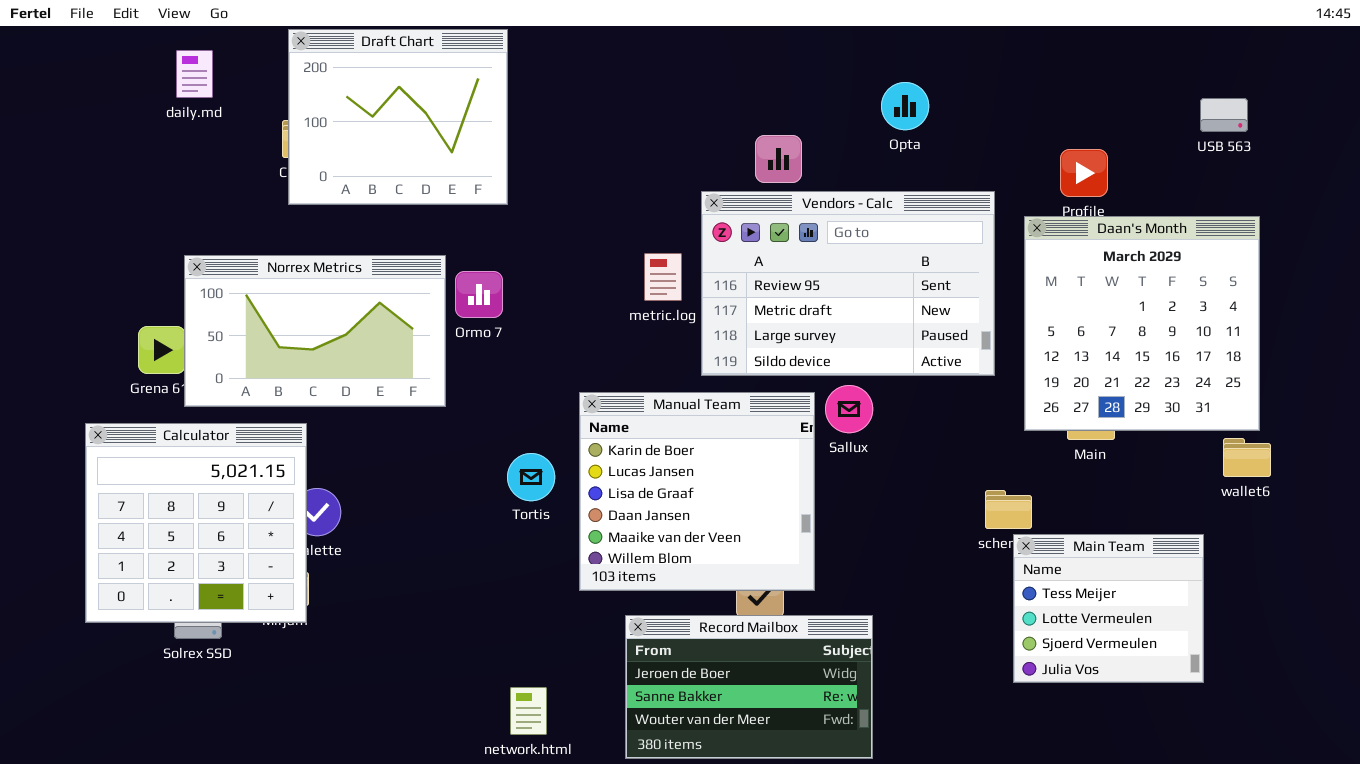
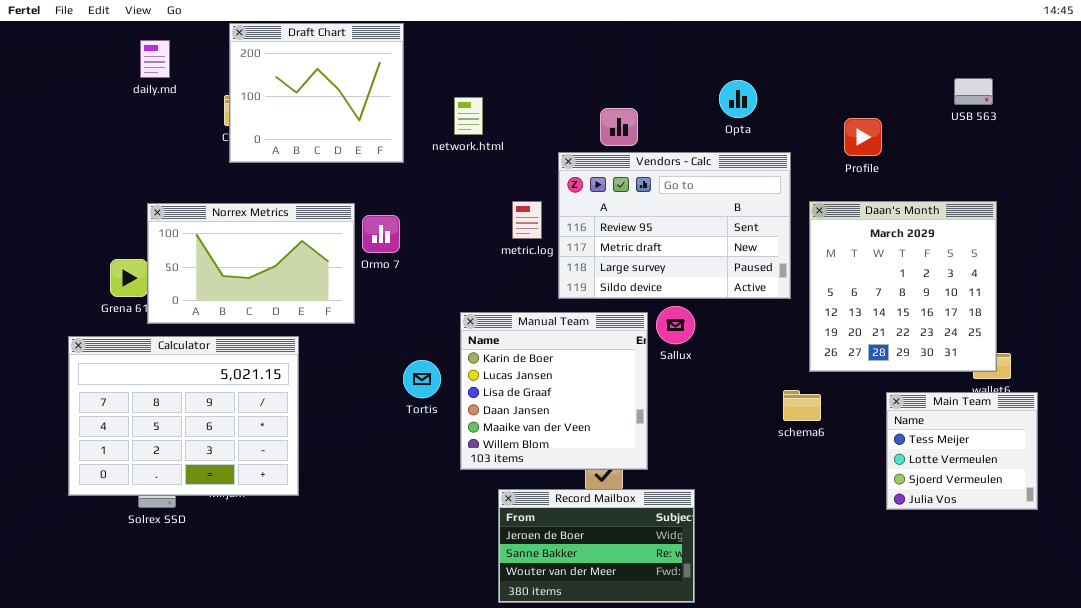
Opta: [881,82,929,130] -> [719,80,757,118], moved
Daan's Month: [1024,216,1260,431] -> [809,201,997,372], moved
Calculator: [85,423,307,623] -> [68,336,299,496], resized
Main Team: [1013,534,1204,683] -> [886,392,1038,510], moved
network.html: [510,687,547,735] -> [454,97,483,135], moved

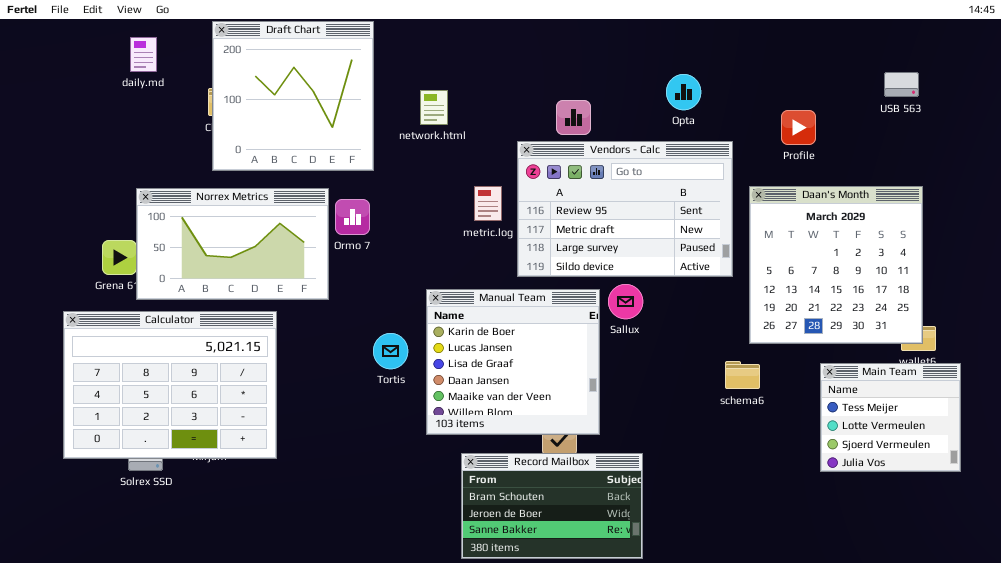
Draft Chart: [229,23,404,163] -> [212,21,374,171], resized
Record Mailbox: [498,489,695,603] -> [461,453,643,559], scrolled up 1 row

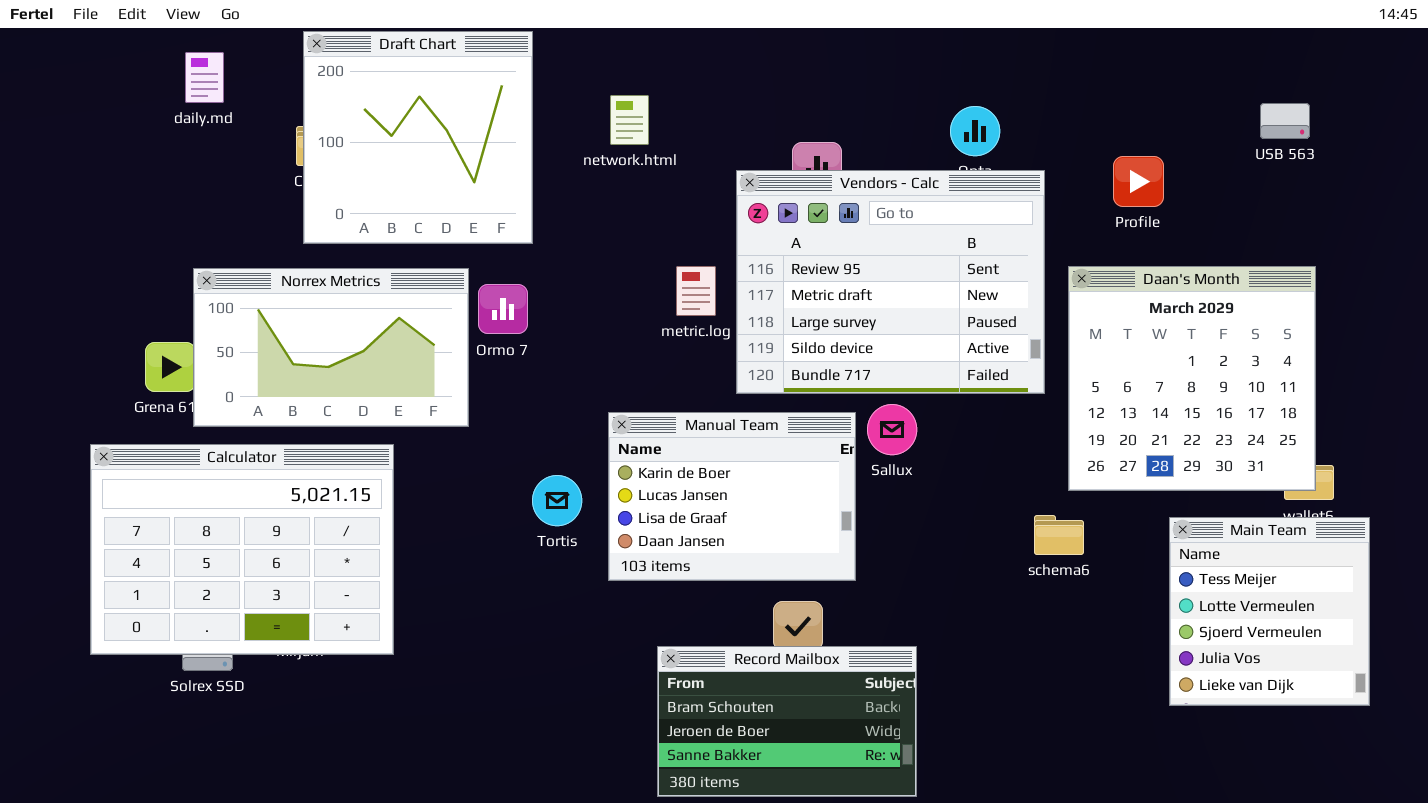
network.html: [420,90,448,125] -> [610,95,649,145], moved
Vendors - Calc: [517,141,733,277] -> [736,170,1045,394], resized
Manual Team: [426,289,600,435] -> [608,412,856,581], resized
Main Team: [820,363,961,472] -> [1169,517,1370,706], resized

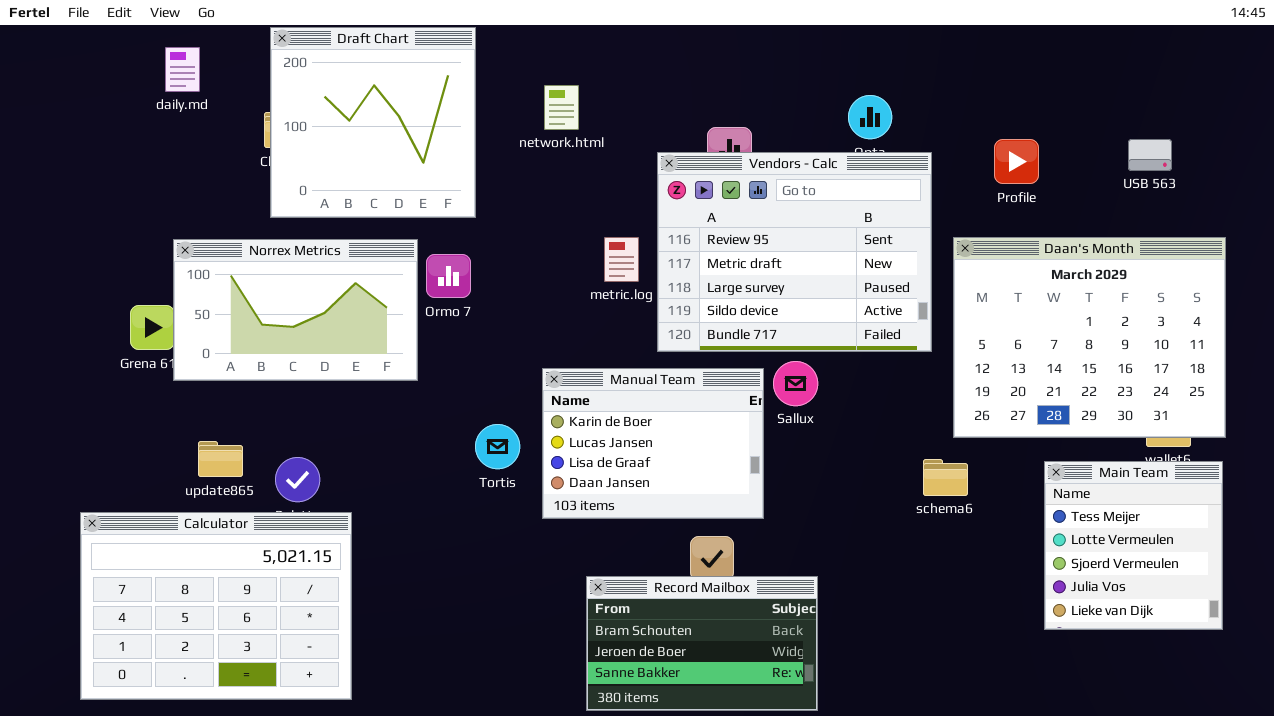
USB 563: [1260,103,1310,139] -> [1128,139,1172,171], moved
Daan's Month: [1068,266,1316,491] -> [953,237,1226,438], resized
Calculator: [90,444,394,655] -> [80,512,352,700], moved

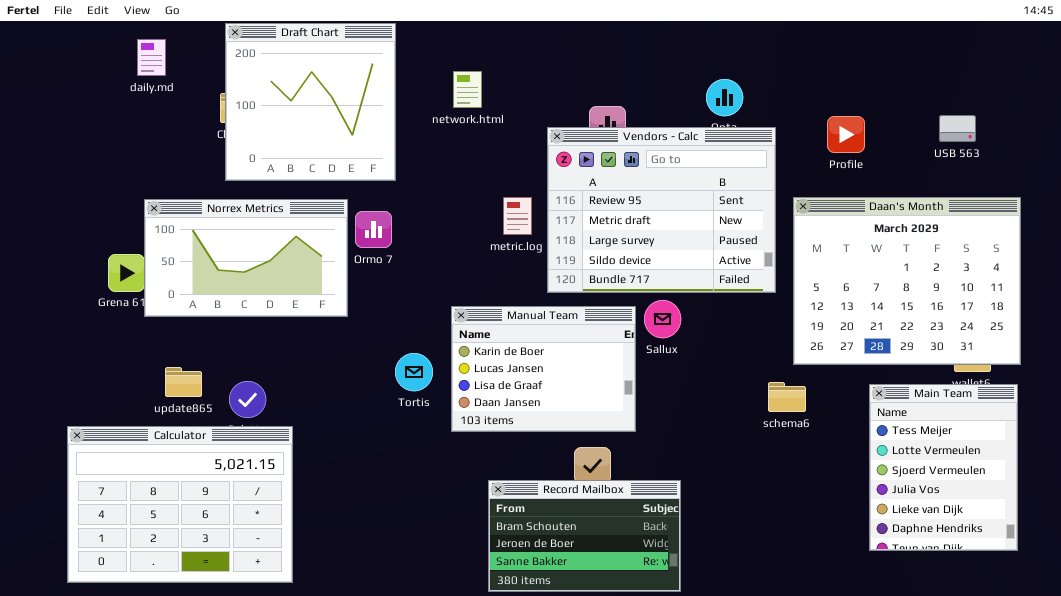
Main Team: [1044,461,1223,630] -> [869,384,1018,551], resized

